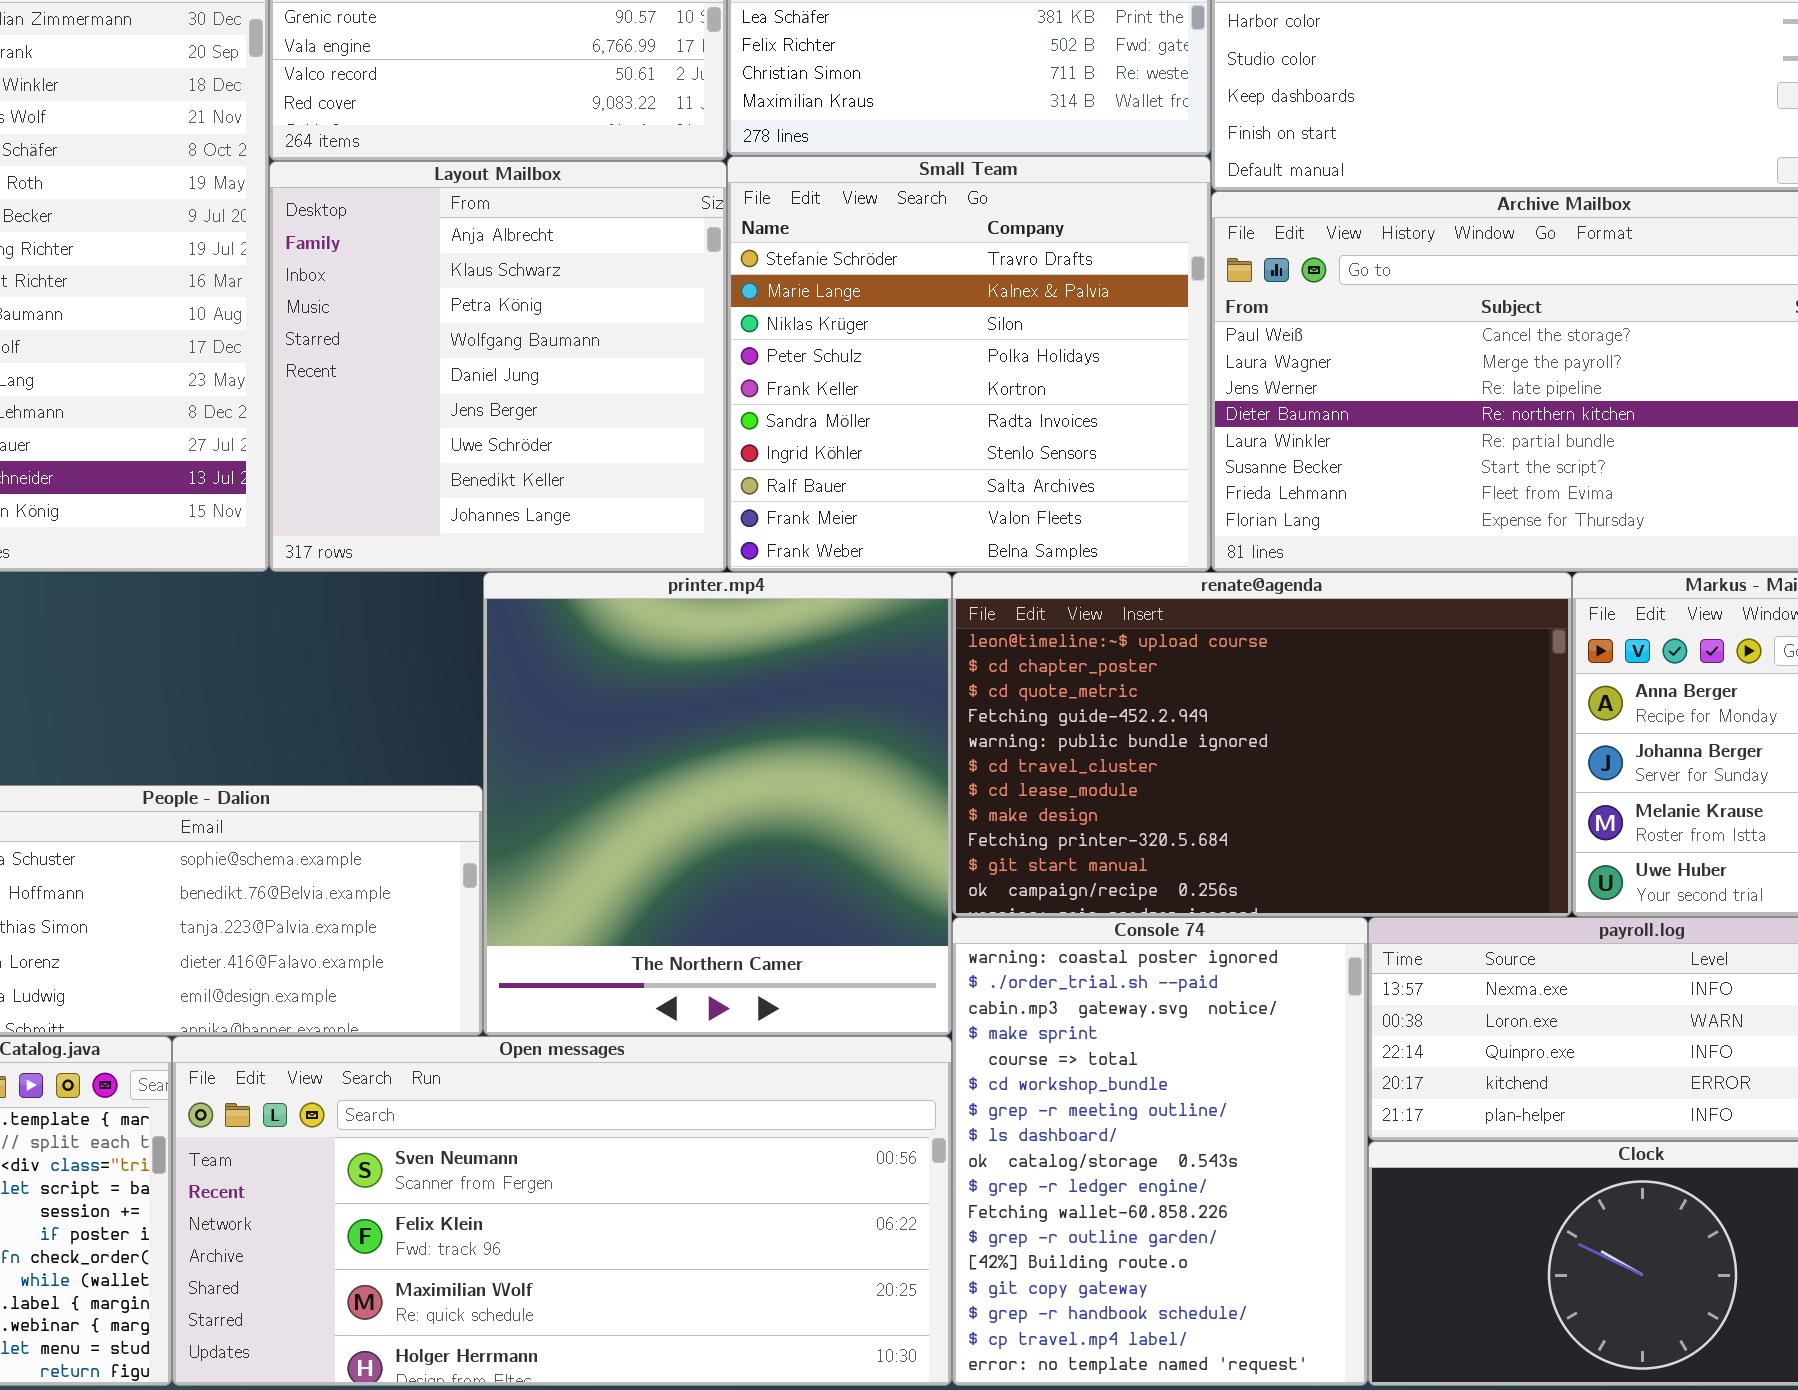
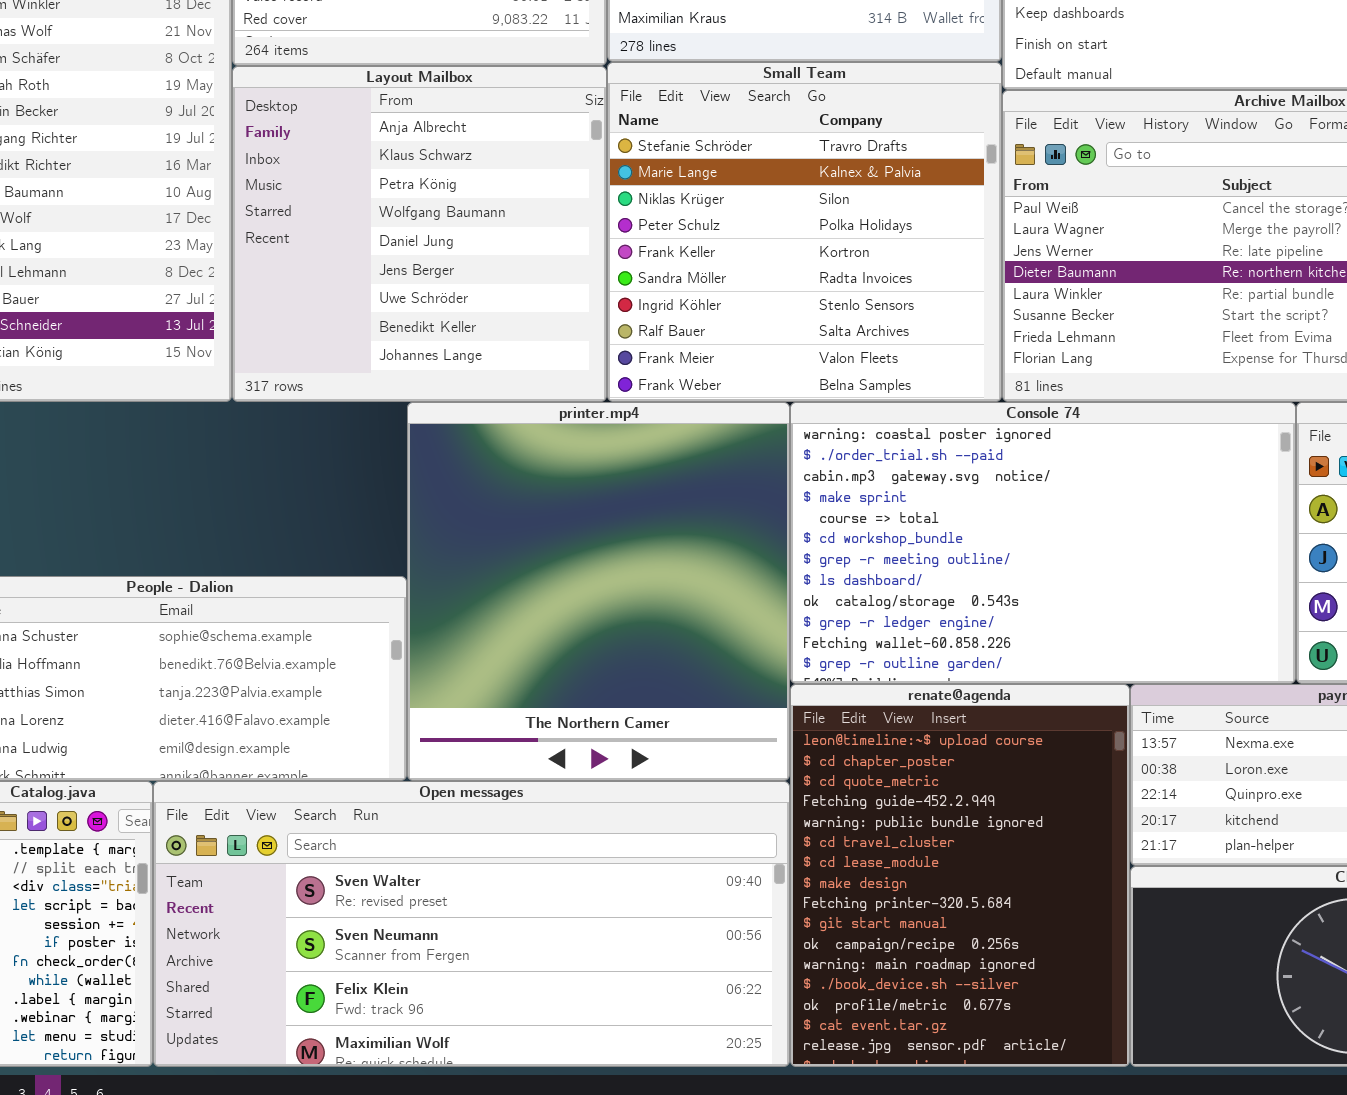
renate@agenda: [952,572,1572,917] -> [790,684,1130,1067], moved, resized
Console 74: [952,917,1368,1386] -> [790,402,1296,684], moved, resized
Open messages: [172,1036,952,1386] -> [153,781,790,1067], scrolled up 1 row

